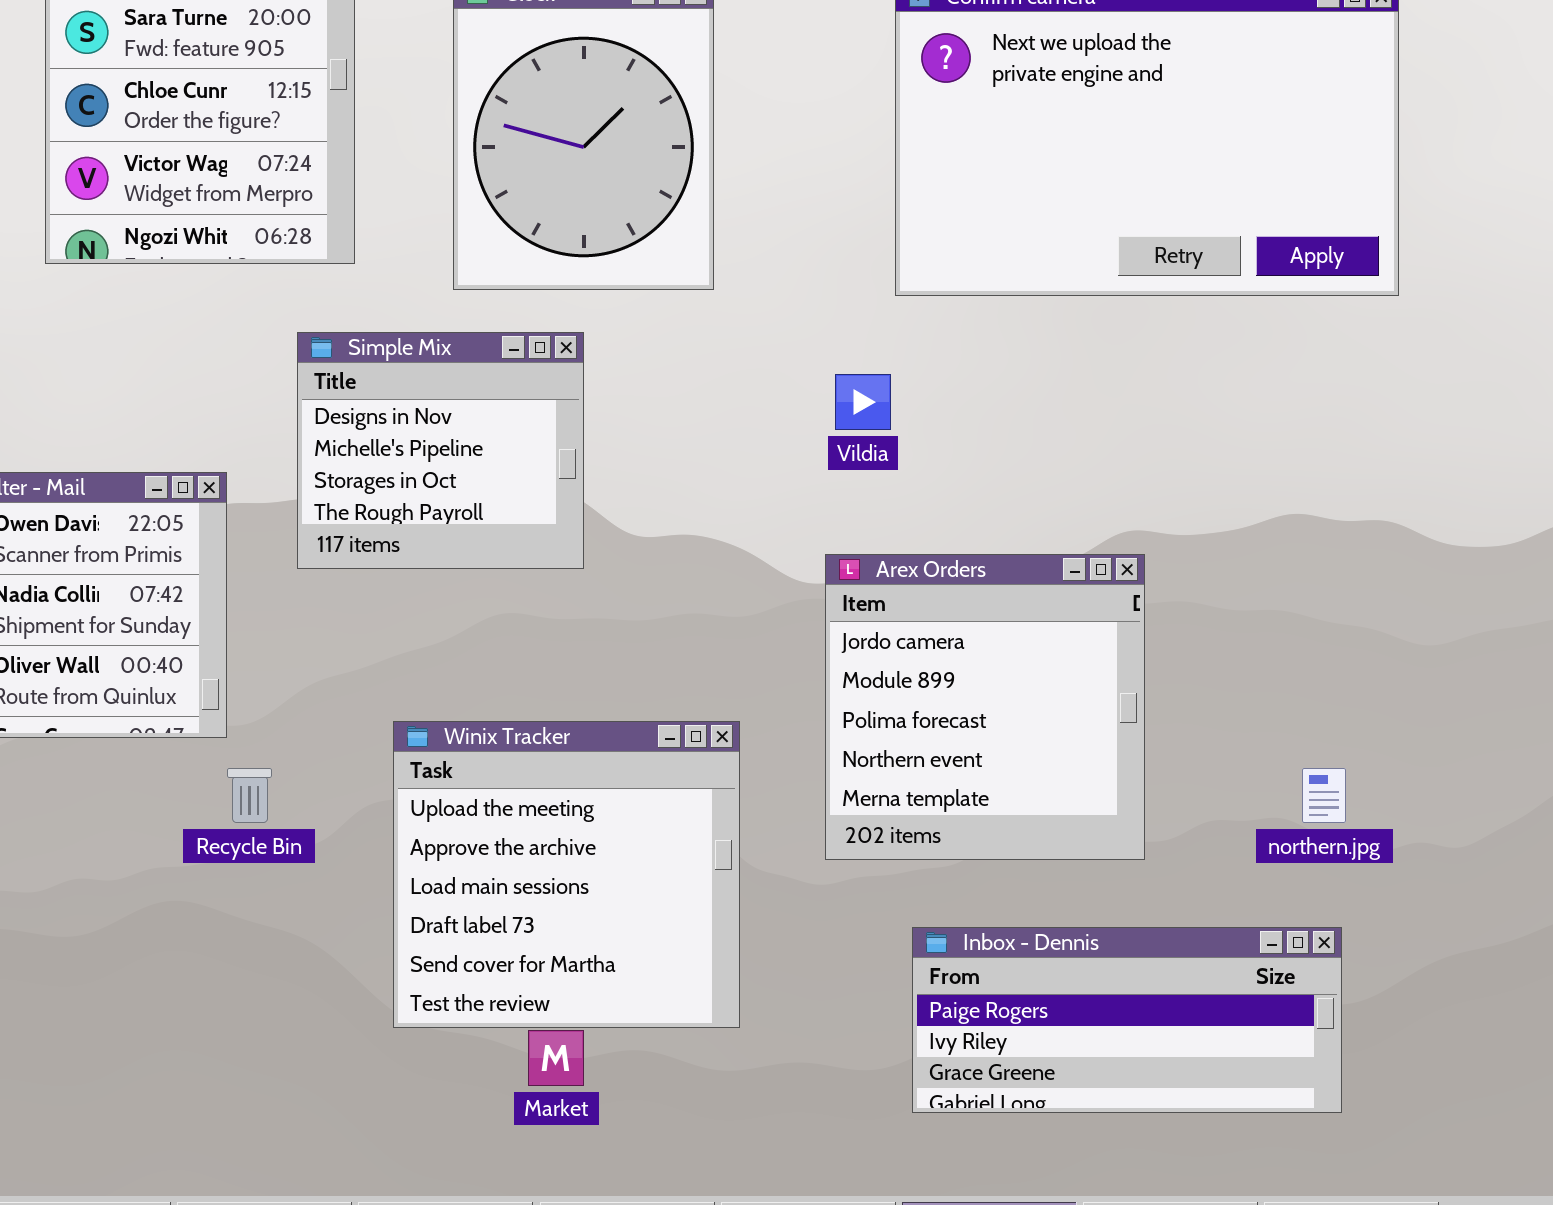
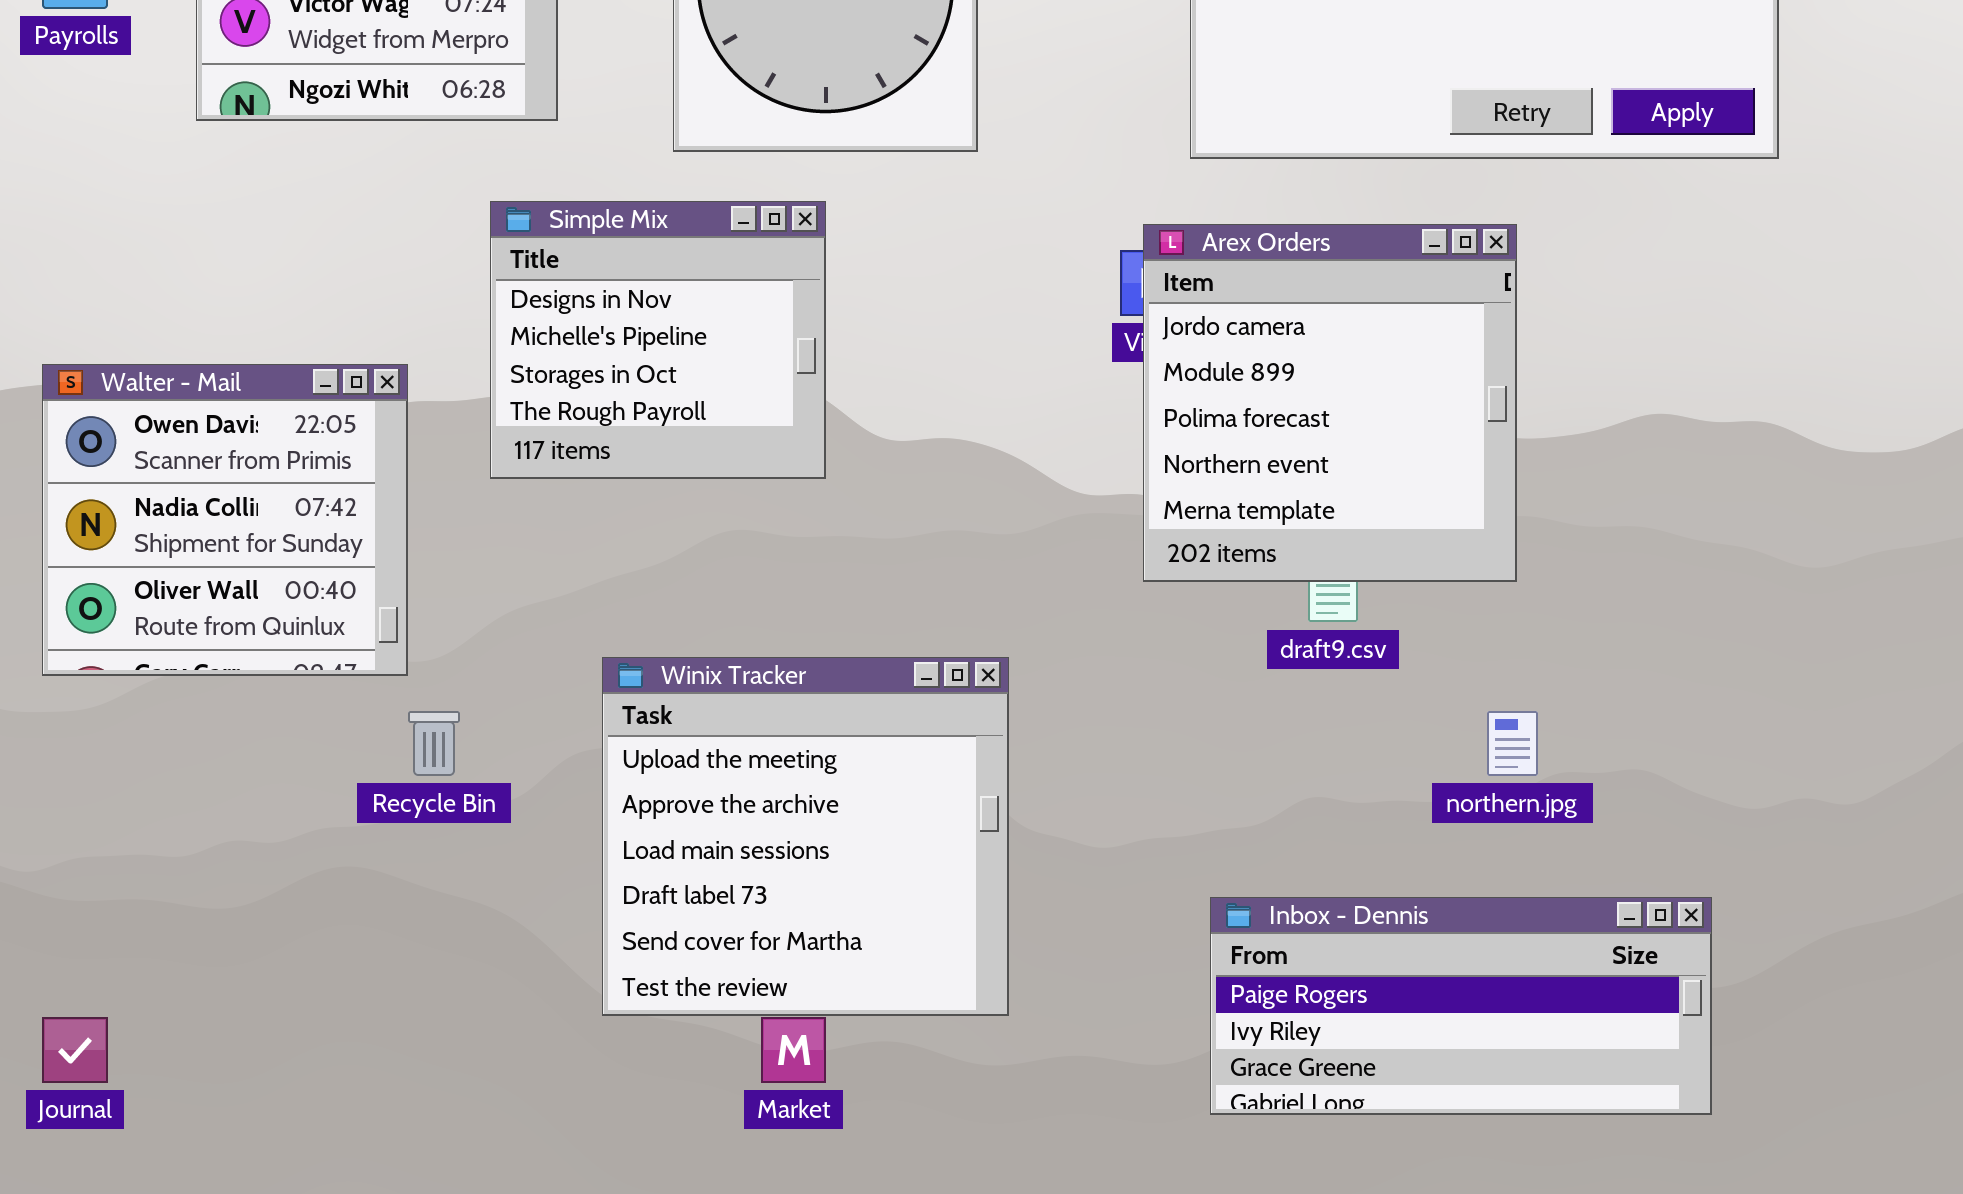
Arex Orders: [825,554,1145,860] -> [1143,224,1517,582], moved
northern.jpg: [1302,768,1346,823] -> [1487,711,1538,776], moved

